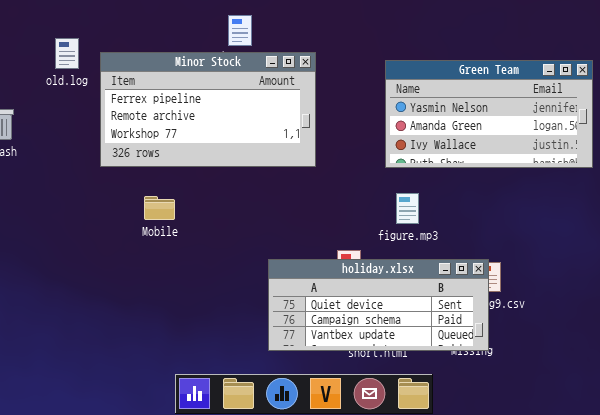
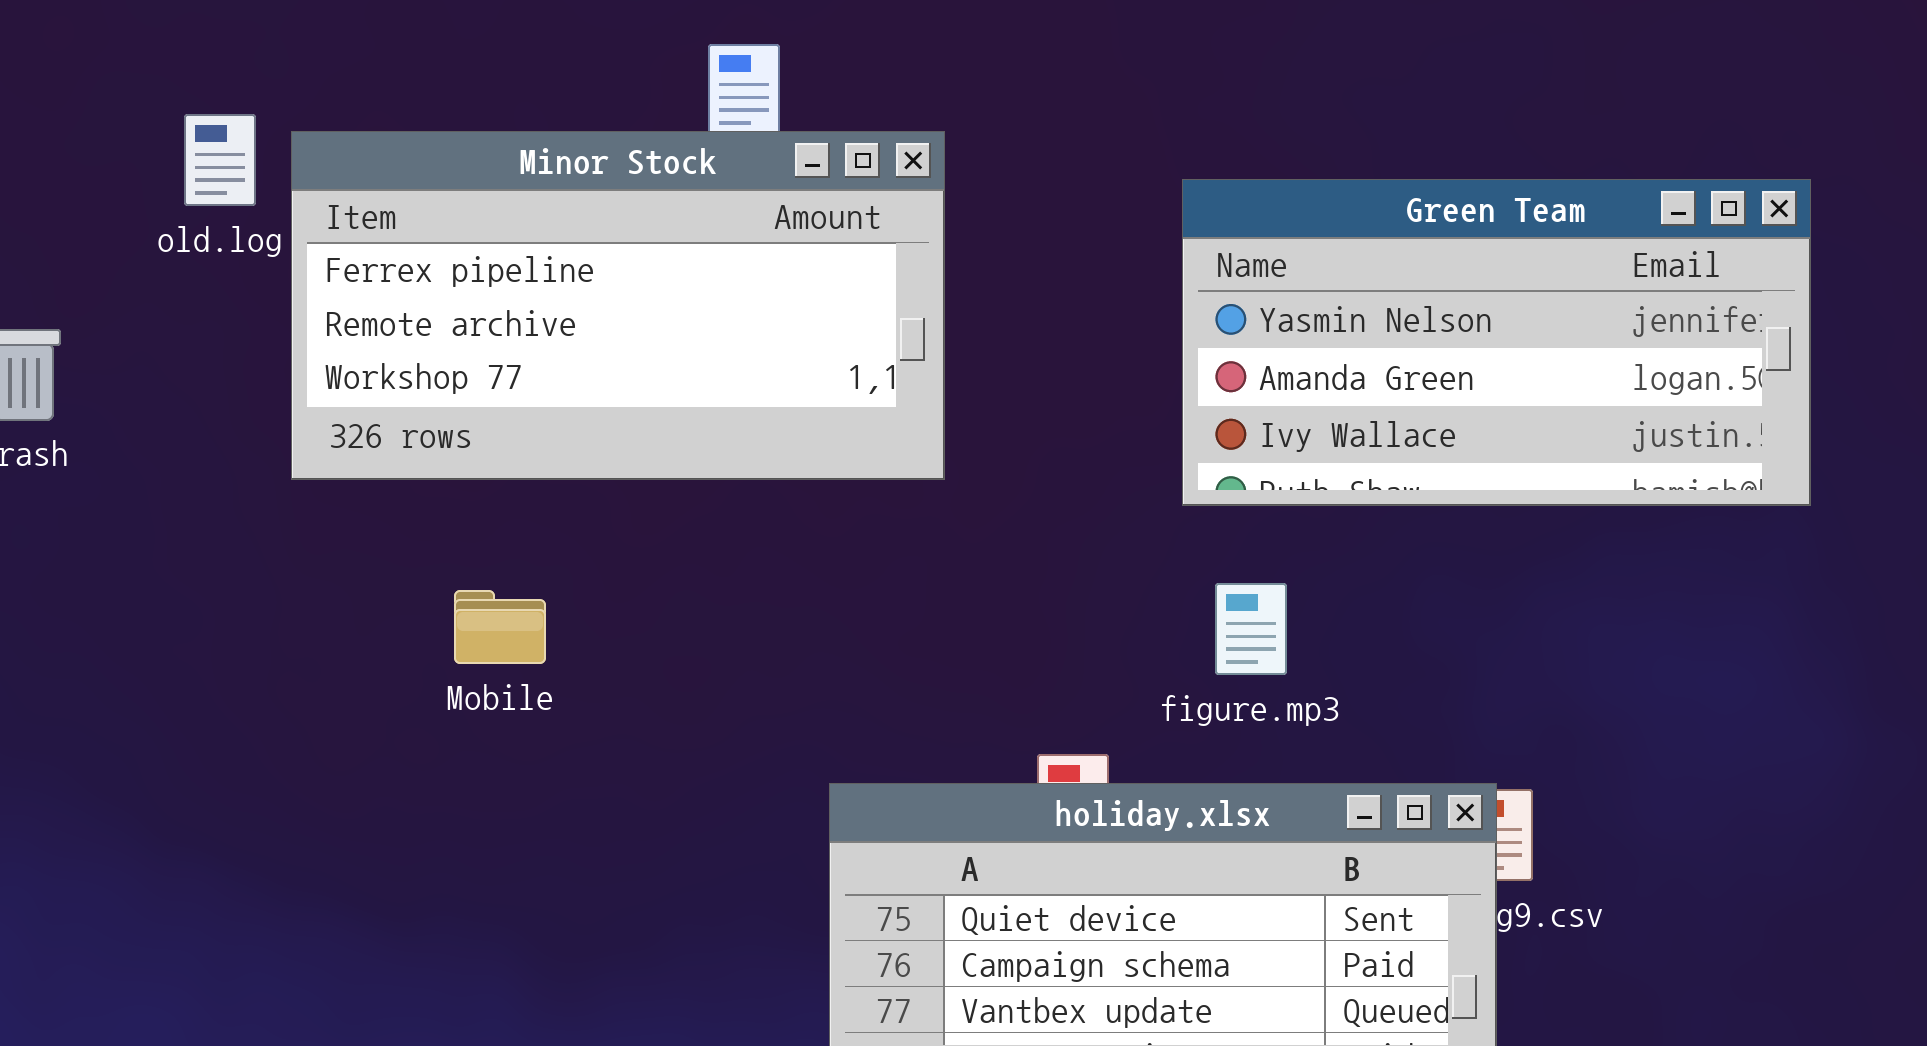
Minor Stock: [100,52,316,167] -> [291,131,945,480], moved

